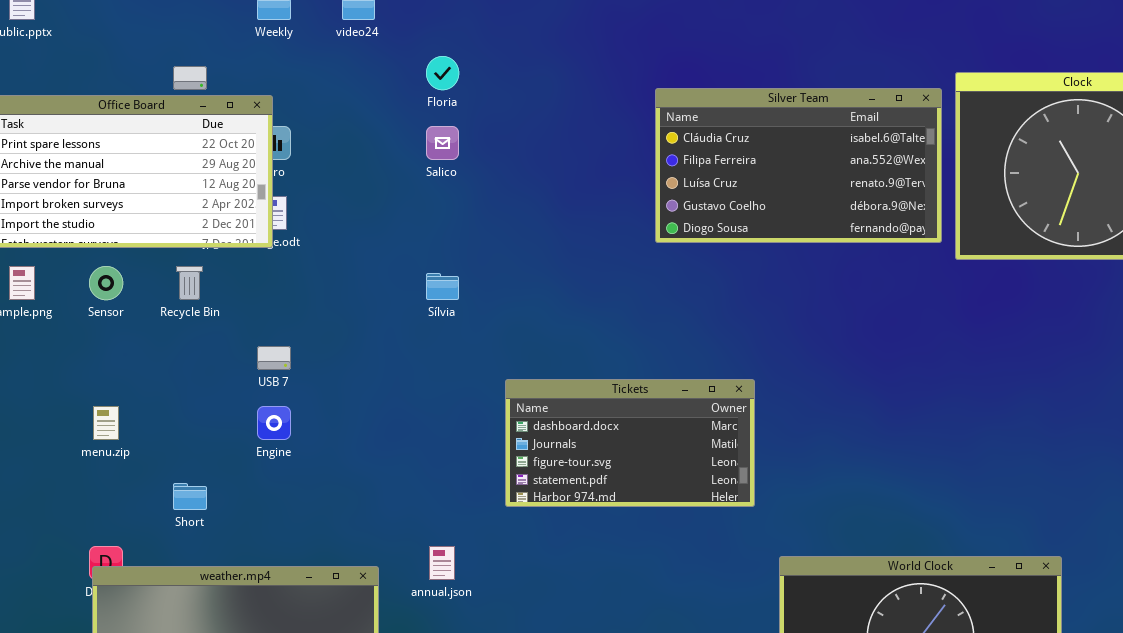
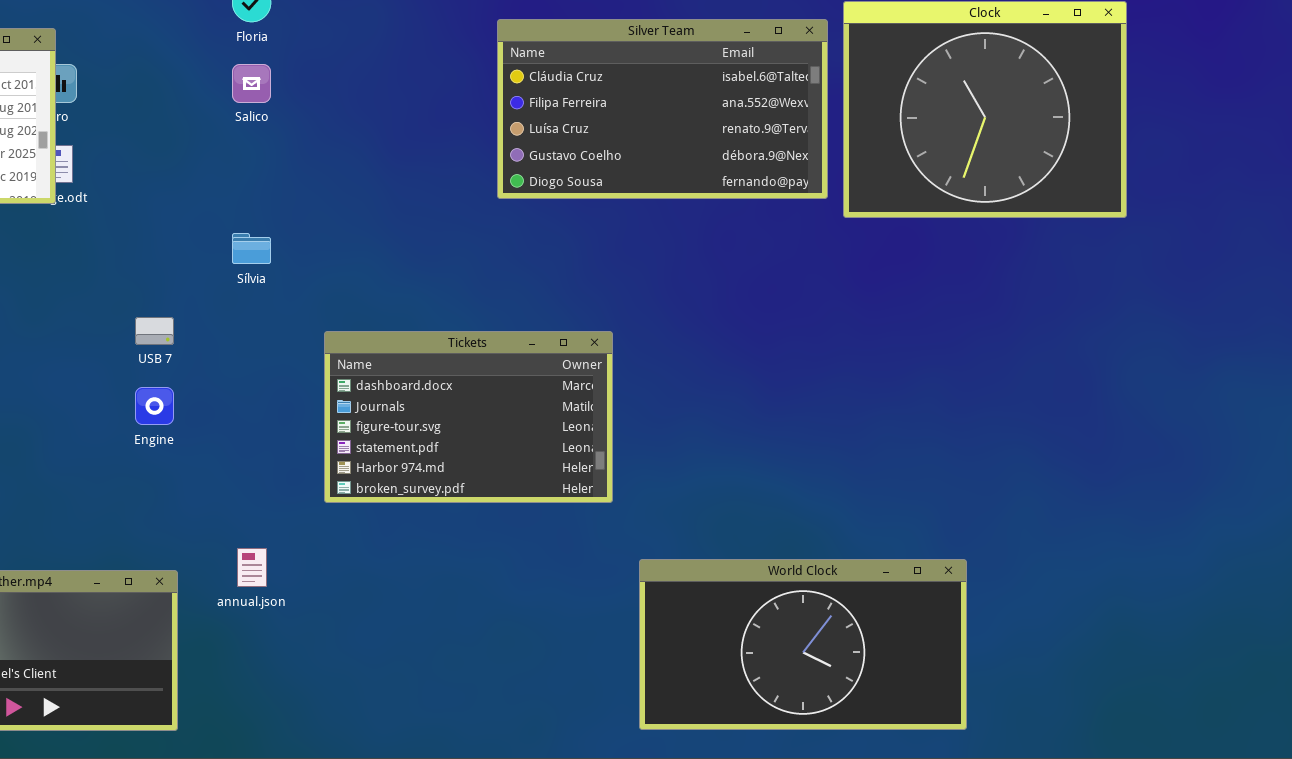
USB 7: [257,346,291,370] -> [135,317,174,345], moved
Tickets: [505,379,755,507] -> [324,331,613,503], resized
Engine: [257,406,291,440] -> [135,387,174,425], moved

